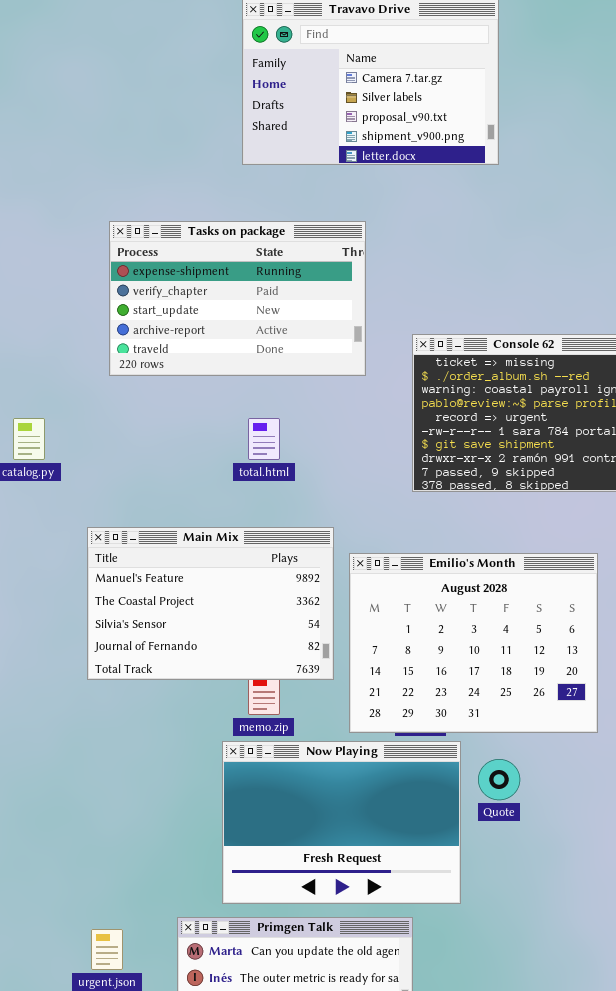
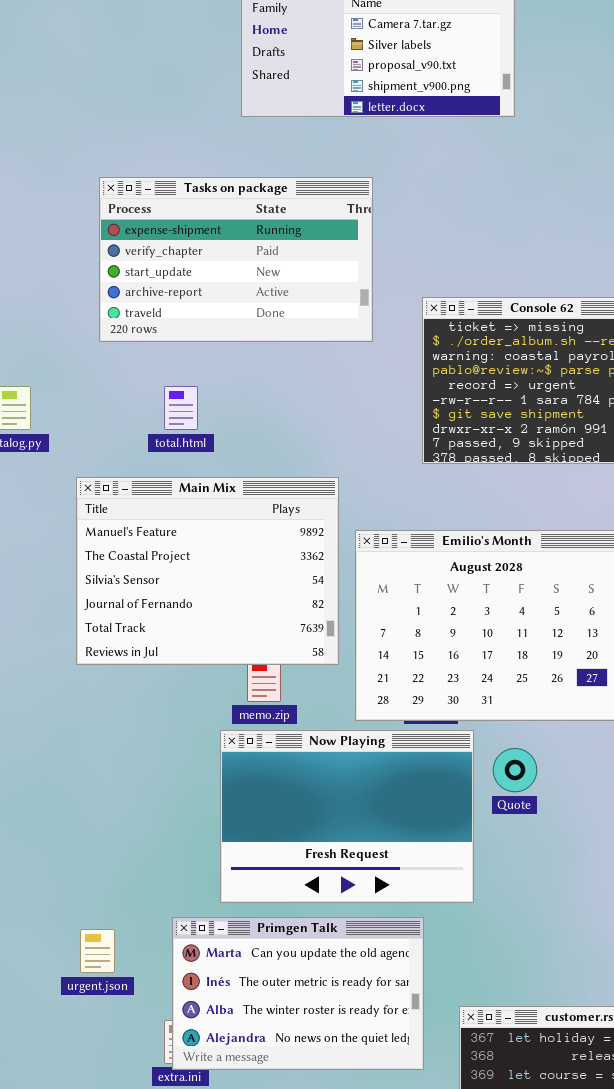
total.html: [248,418,280,460] -> [164,386,198,430], moved
Main Mix: [87,527,334,680] -> [76,477,339,665], resized

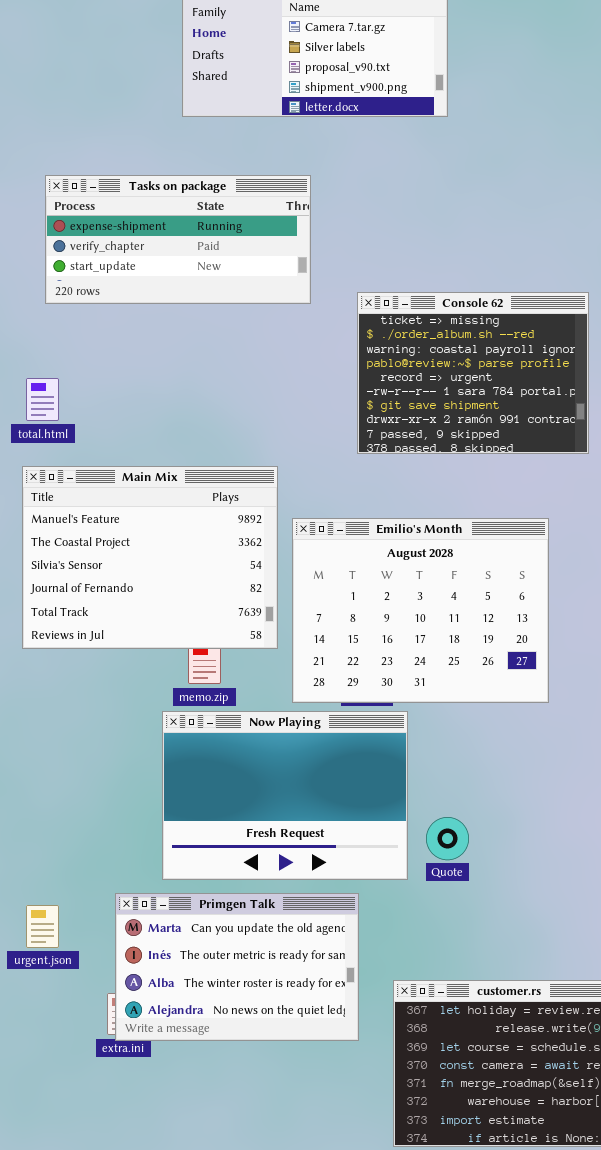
Tasks on package: [99,177,373,342] -> [45,175,311,304], resized
total.html: [164,386,198,430] -> [26,378,59,421], moved
Quote: [493,748,537,792] -> [426,817,469,860], moved

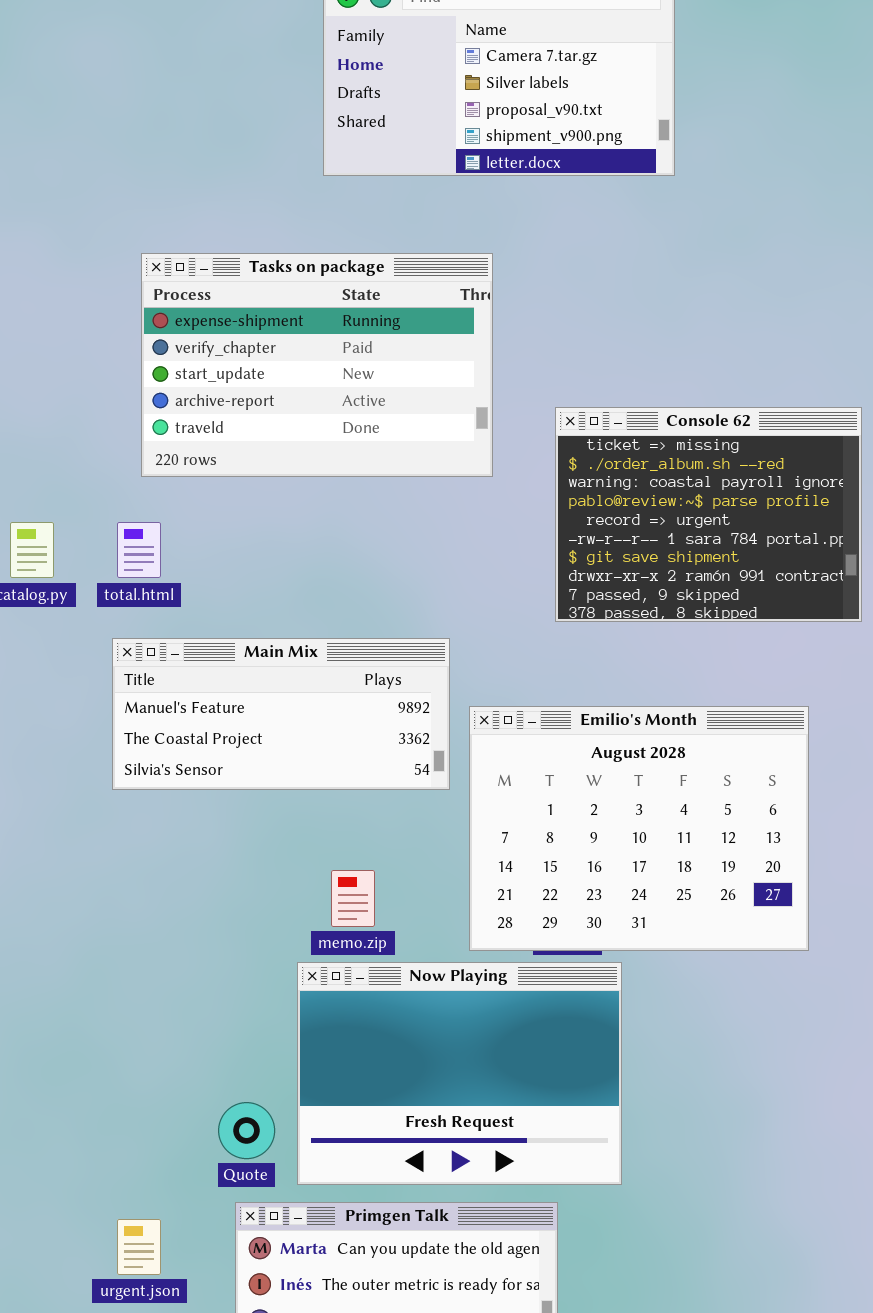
Tasks on package: [45,175,311,304] -> [141,253,493,477], resized
Main Mix: [22,466,278,649] -> [112,638,450,790], resized
Quote: [426,817,469,860] -> [218,1102,275,1159], moved

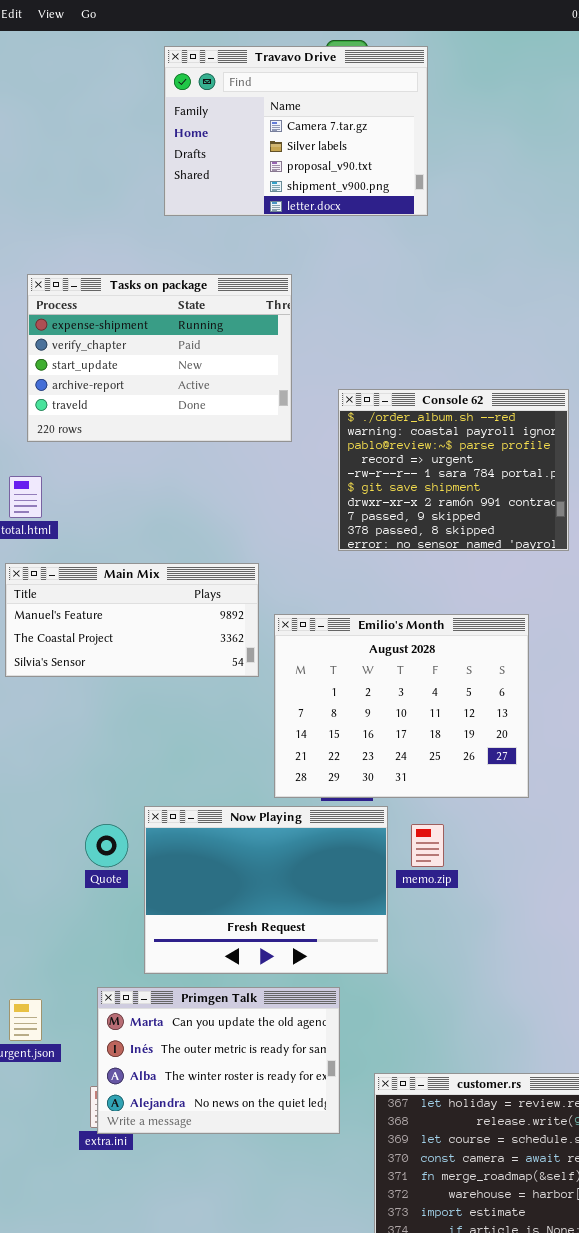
Console 62: [555,407,862,622] -> [338,389,569,551], scrolled down 1 row
memo.zip: [331,870,375,927] -> [411,824,444,867], moved
Quote: [218,1102,275,1159] -> [85,824,128,867], moved

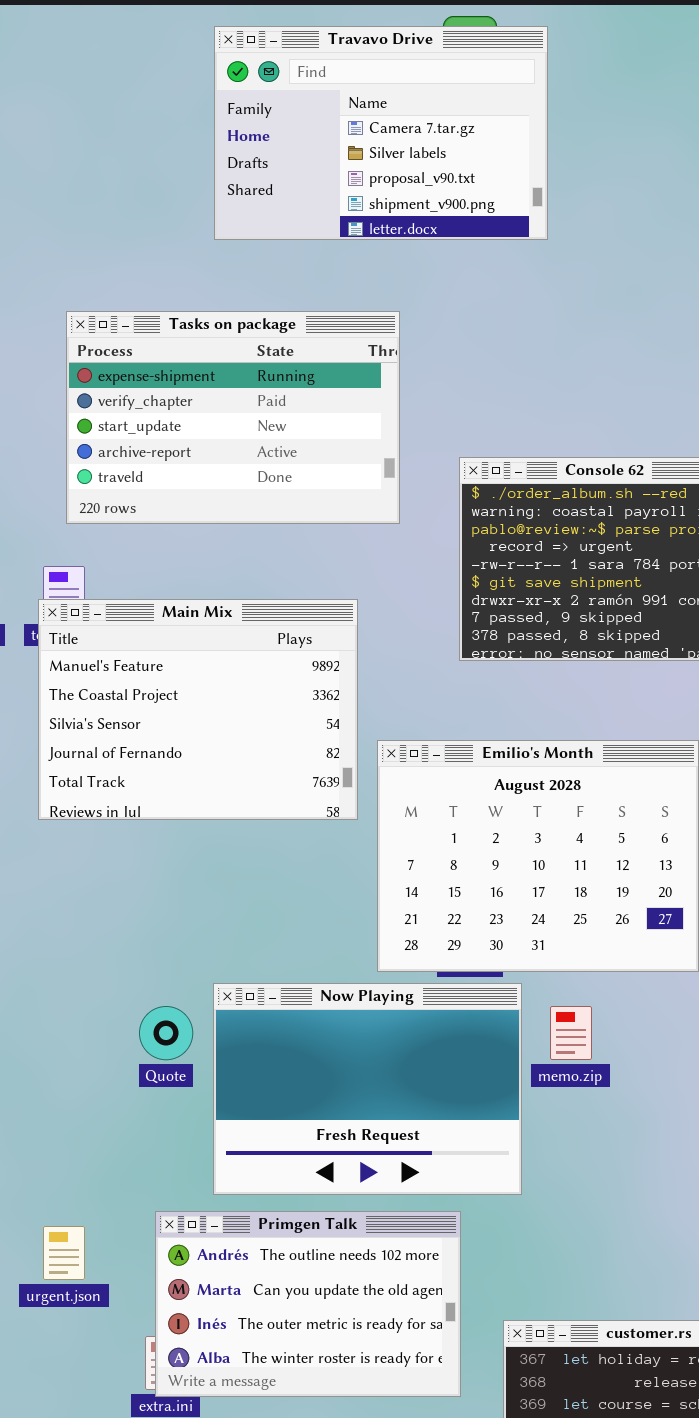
Travavo Drive: [164,46,428,216] -> [214,26,548,240], moved
Main Mix: [5,563,259,677] -> [38,599,358,820], resized
Primgen Talk: [97,987,340,1134] -> [155,1211,461,1397], scrolled up 1 row

